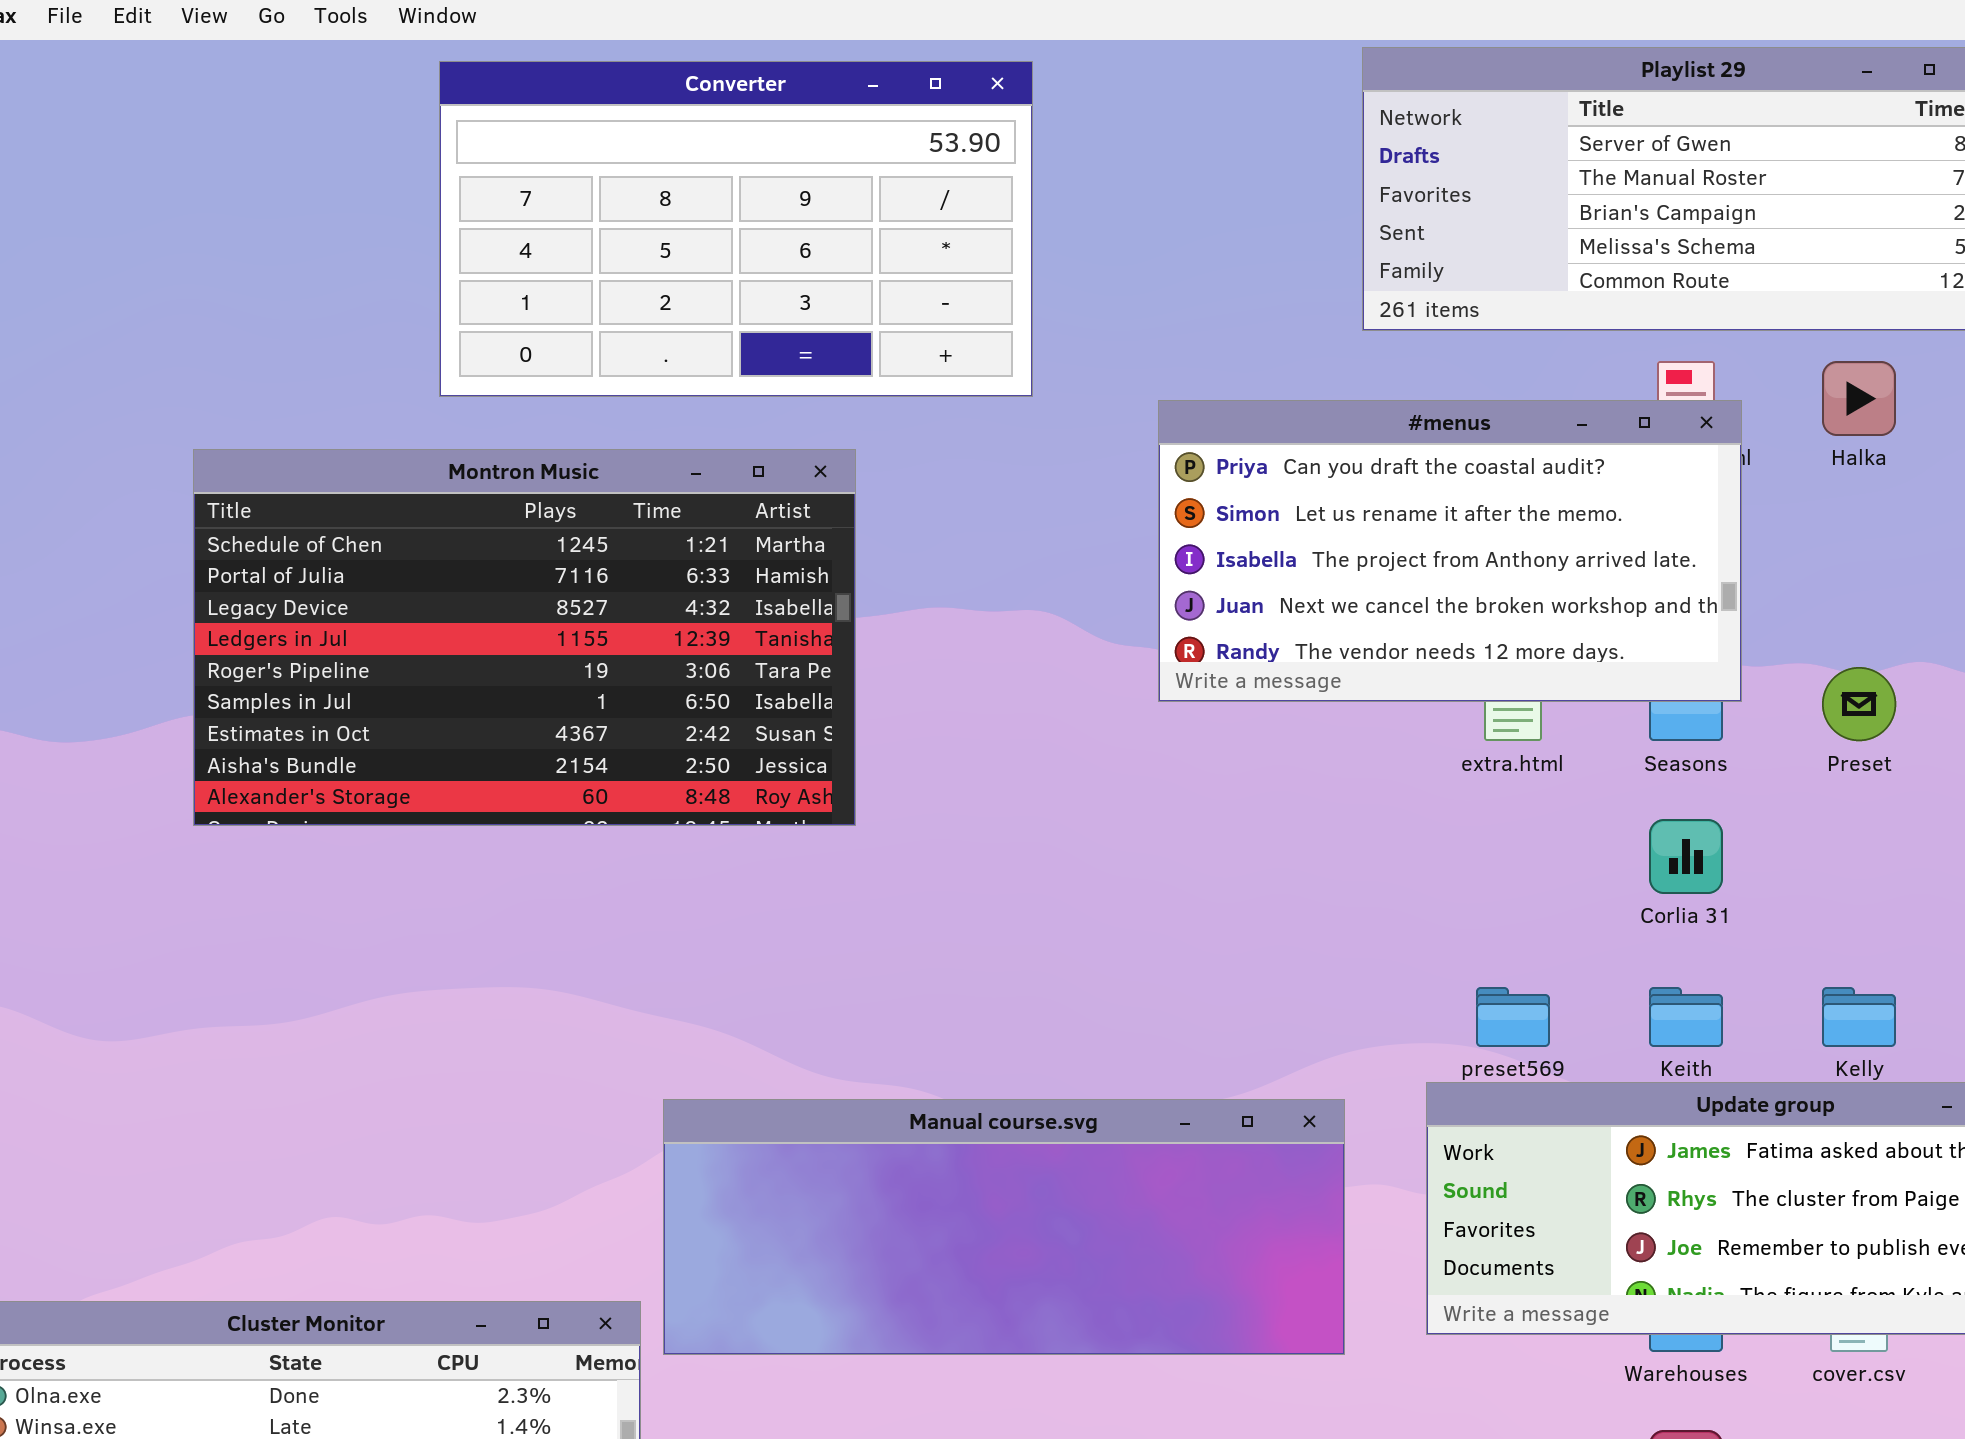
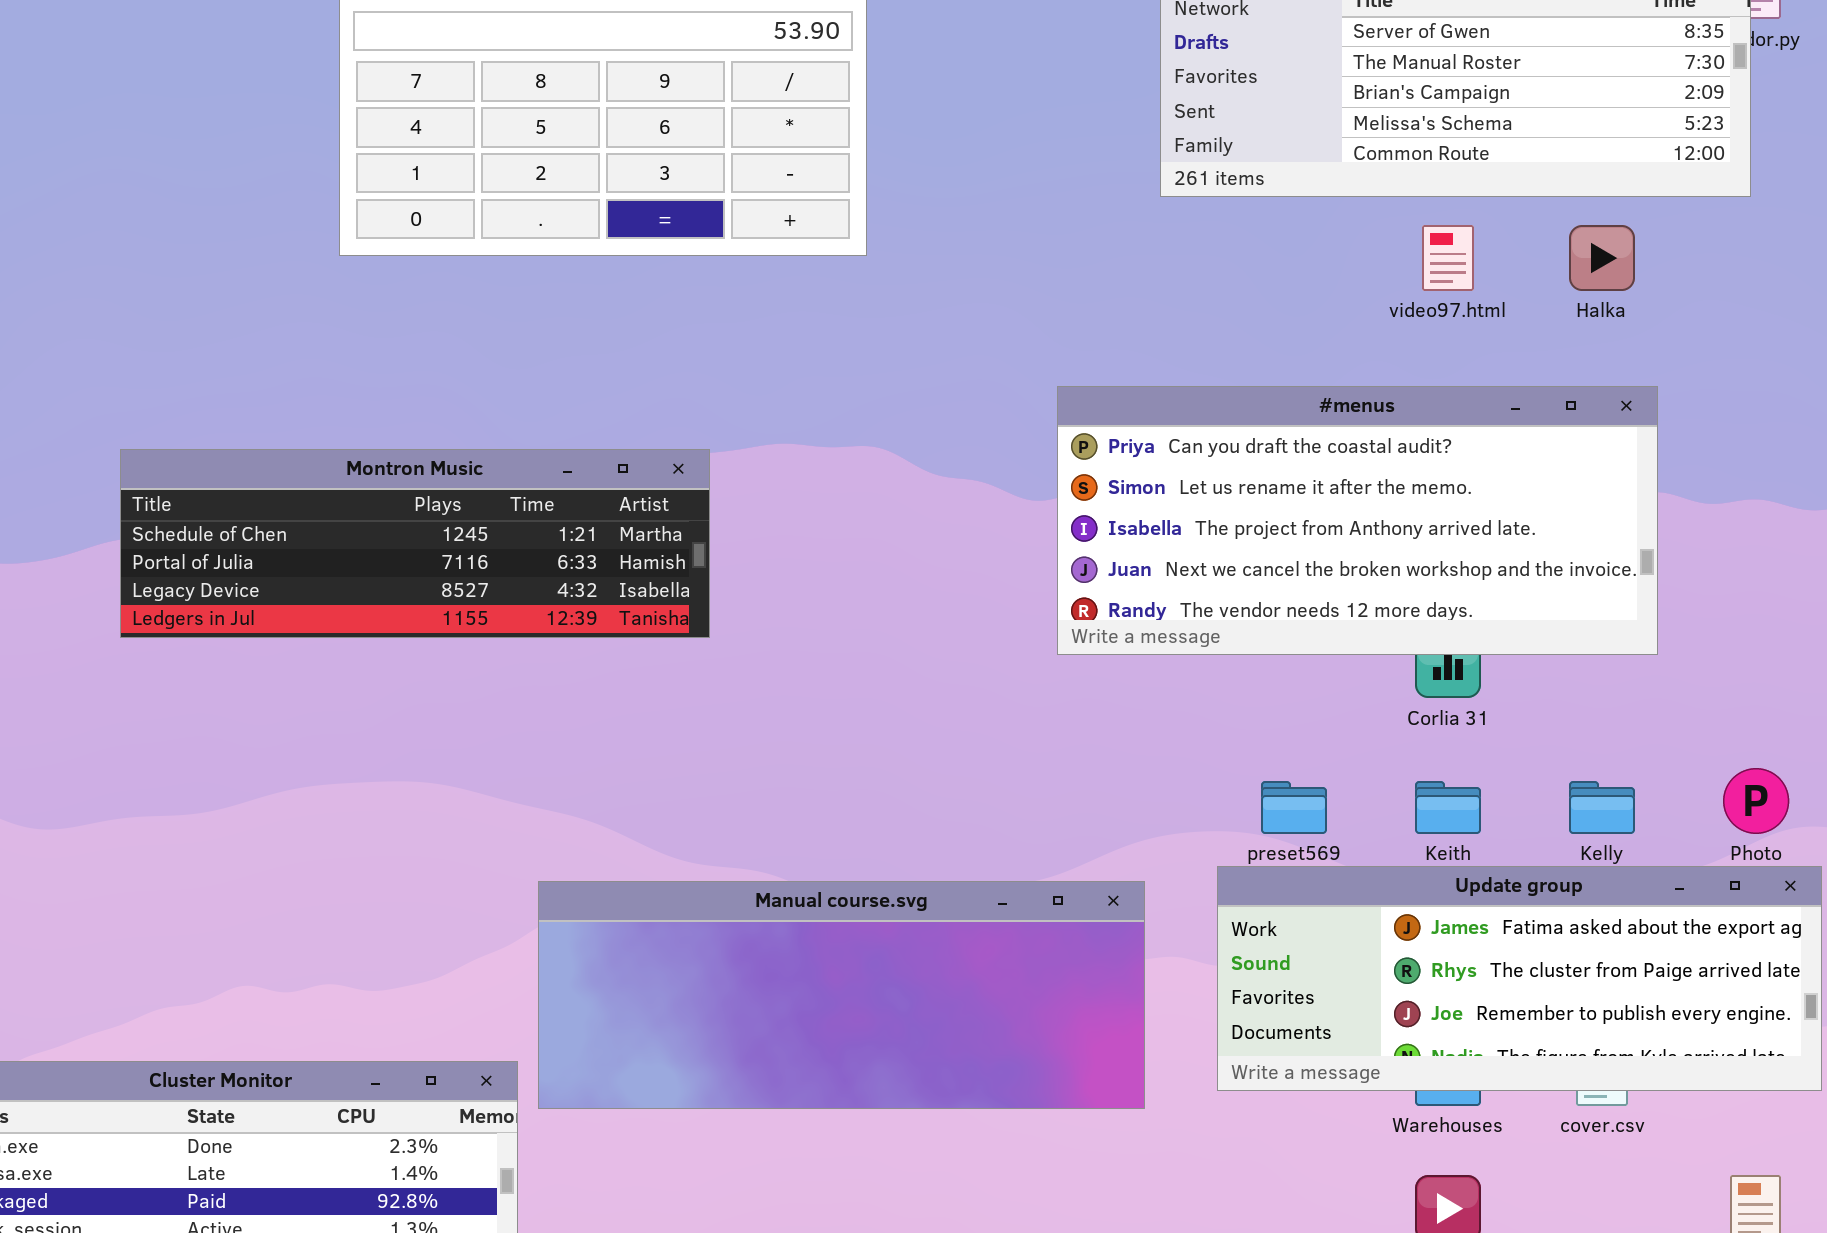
#menus: [1158,400,1742,702] -> [1057,386,1658,655], moved, resized
Montron Music: [193,449,856,826] -> [120,449,710,638], resized

